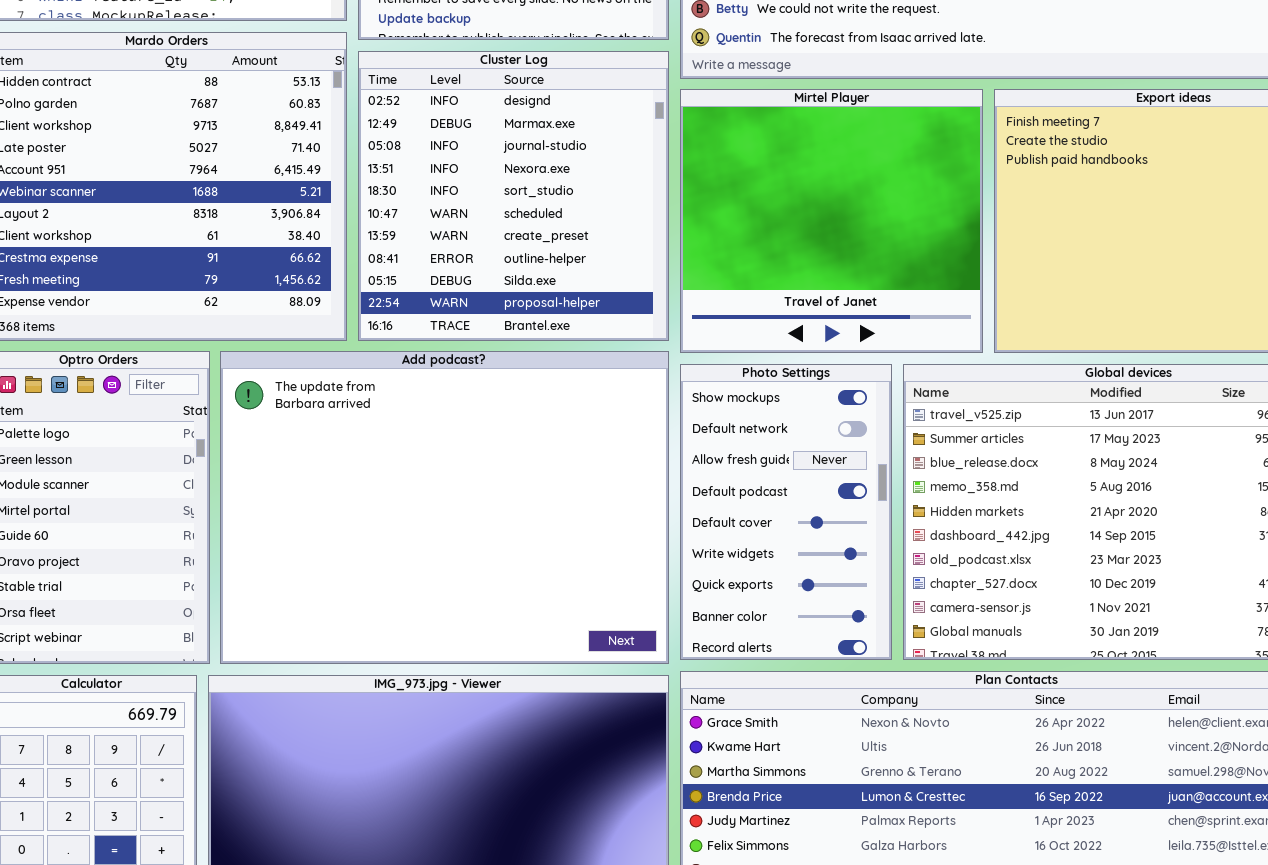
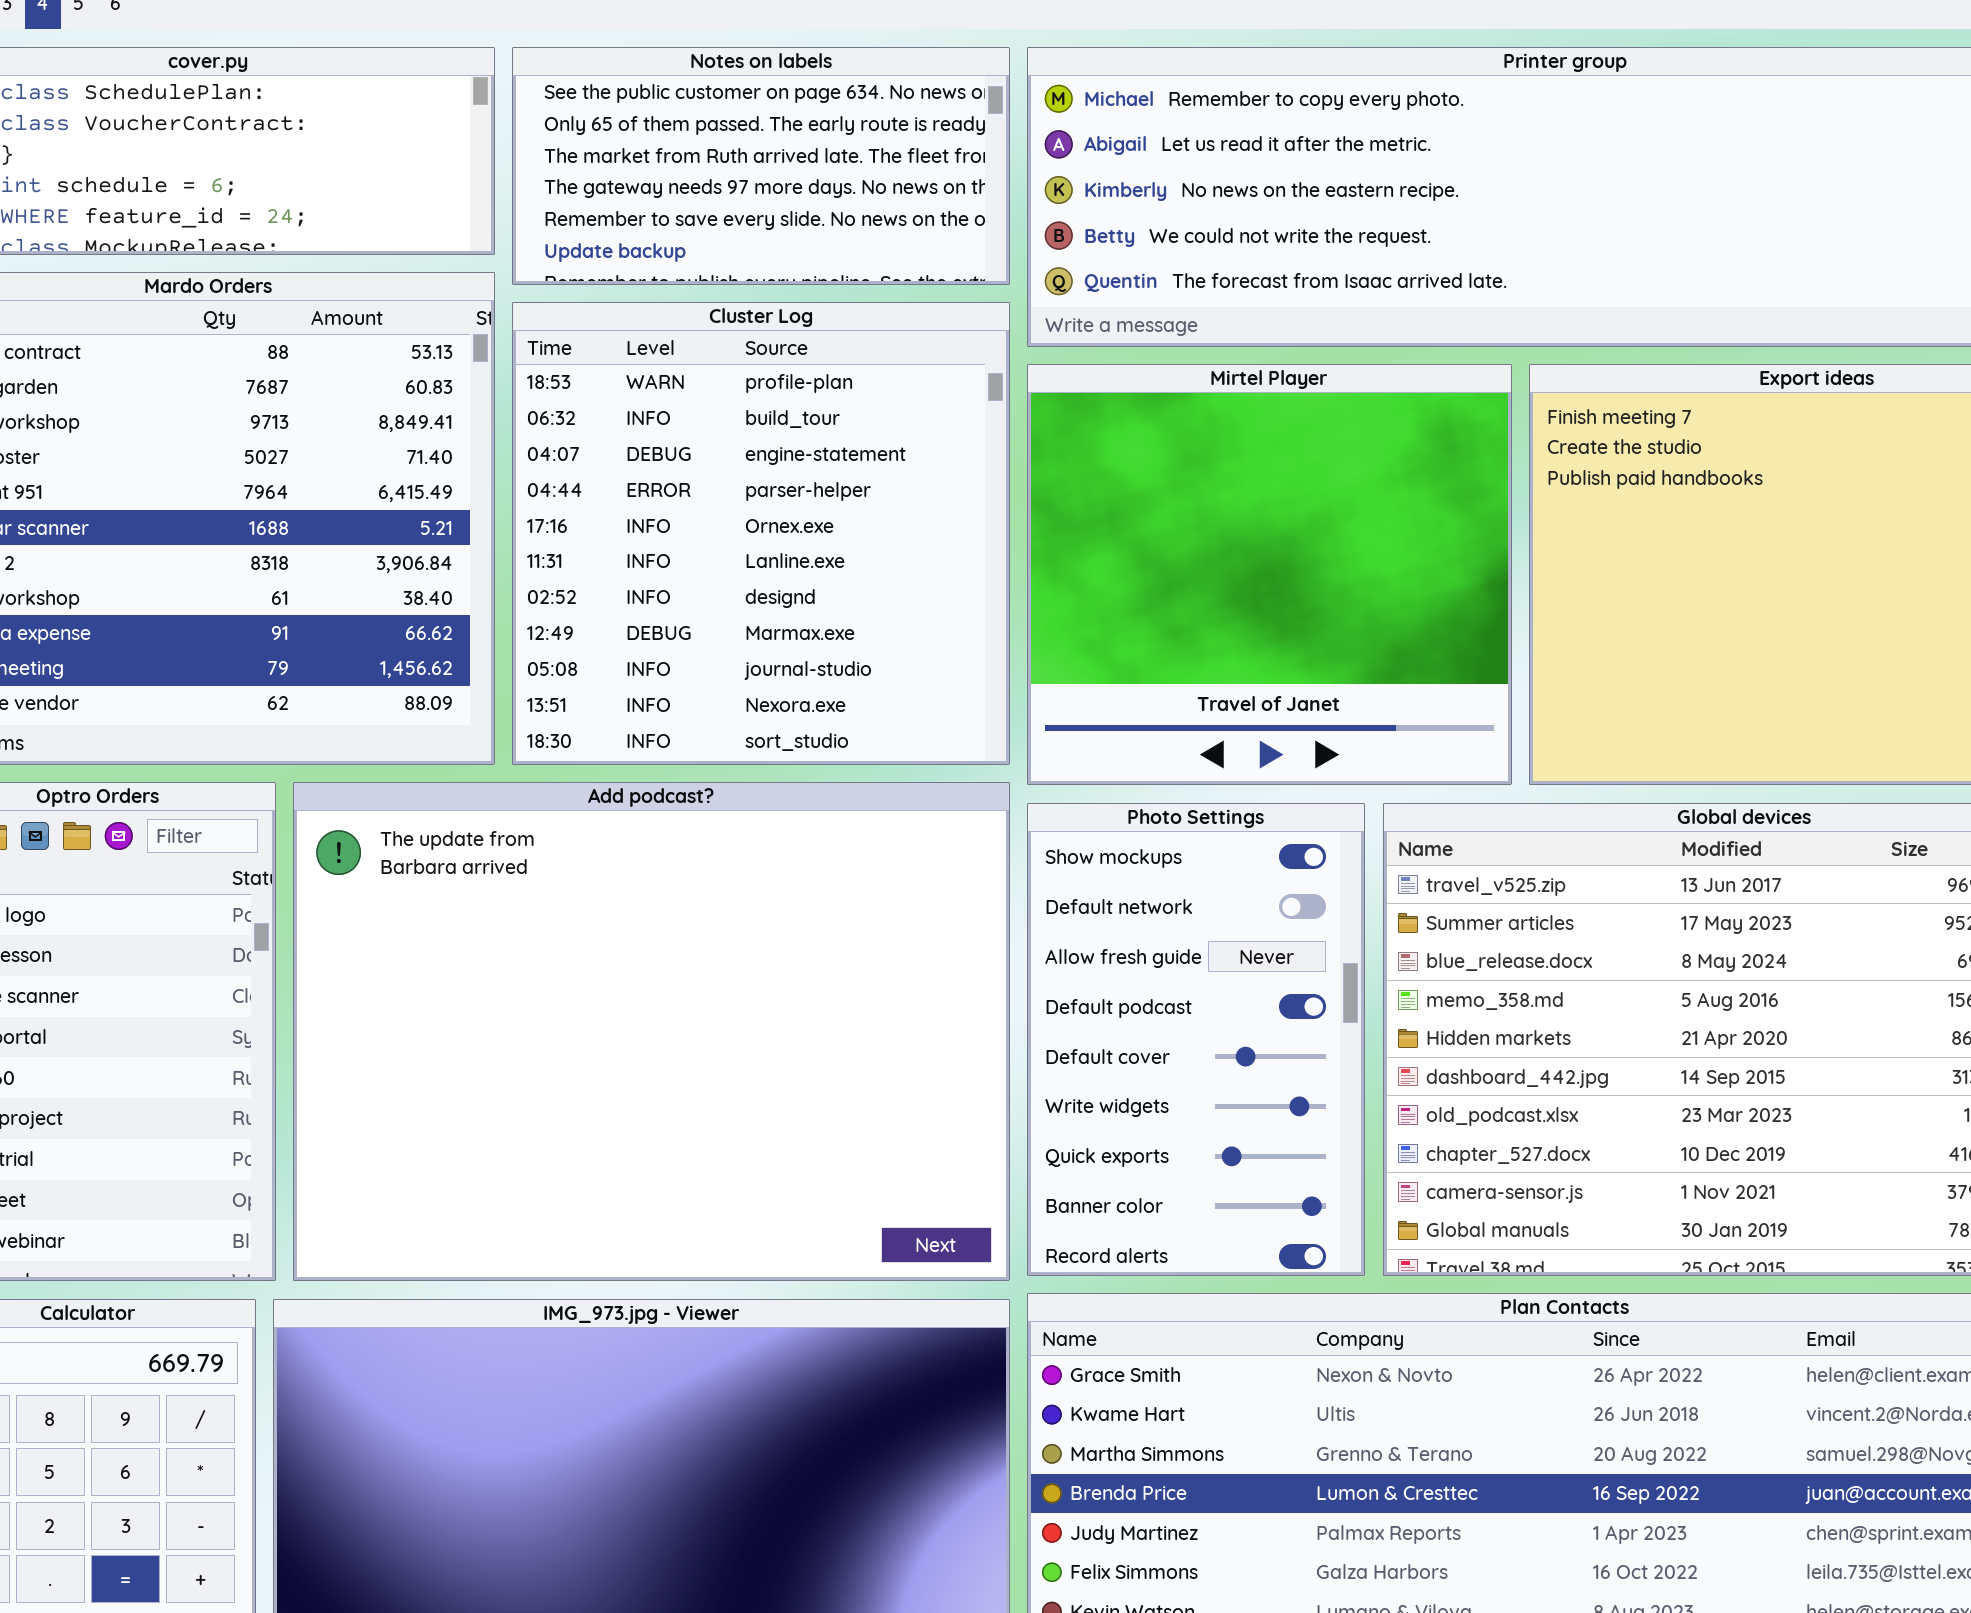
Cluster Log: [358,51,669,341] -> [512,302,1010,765], scrolled up 6 rows

